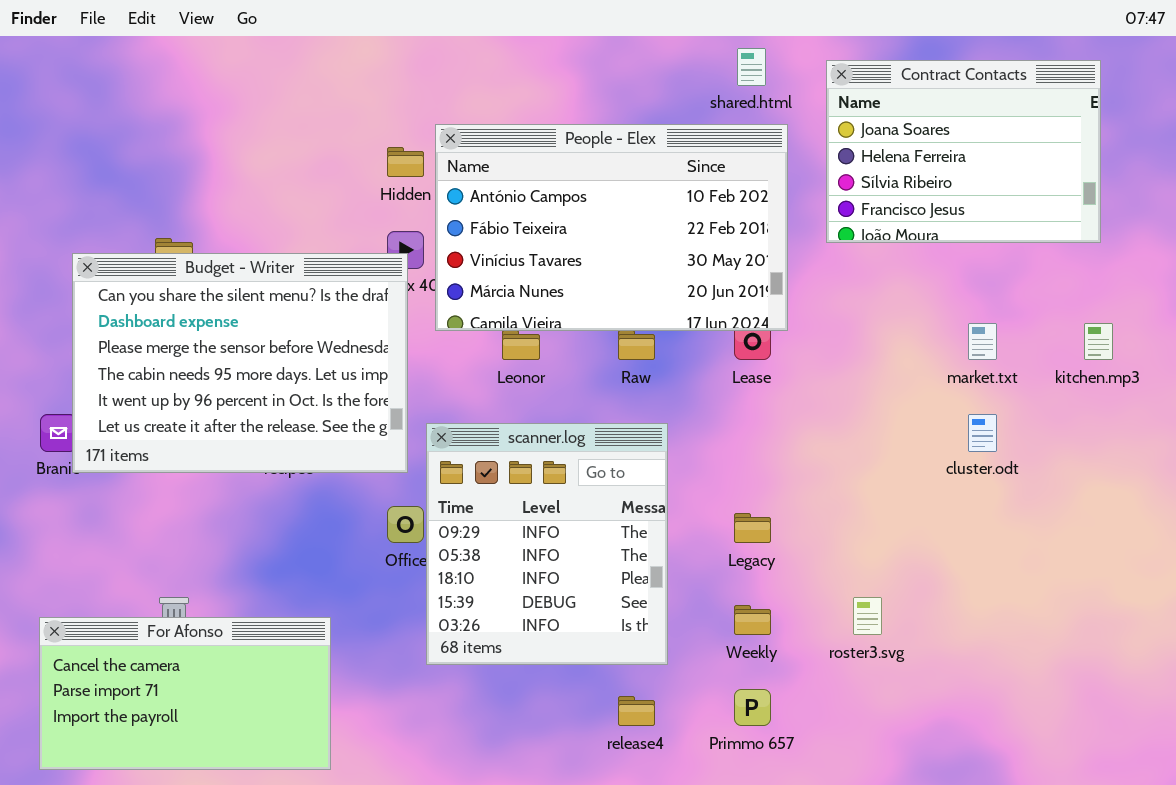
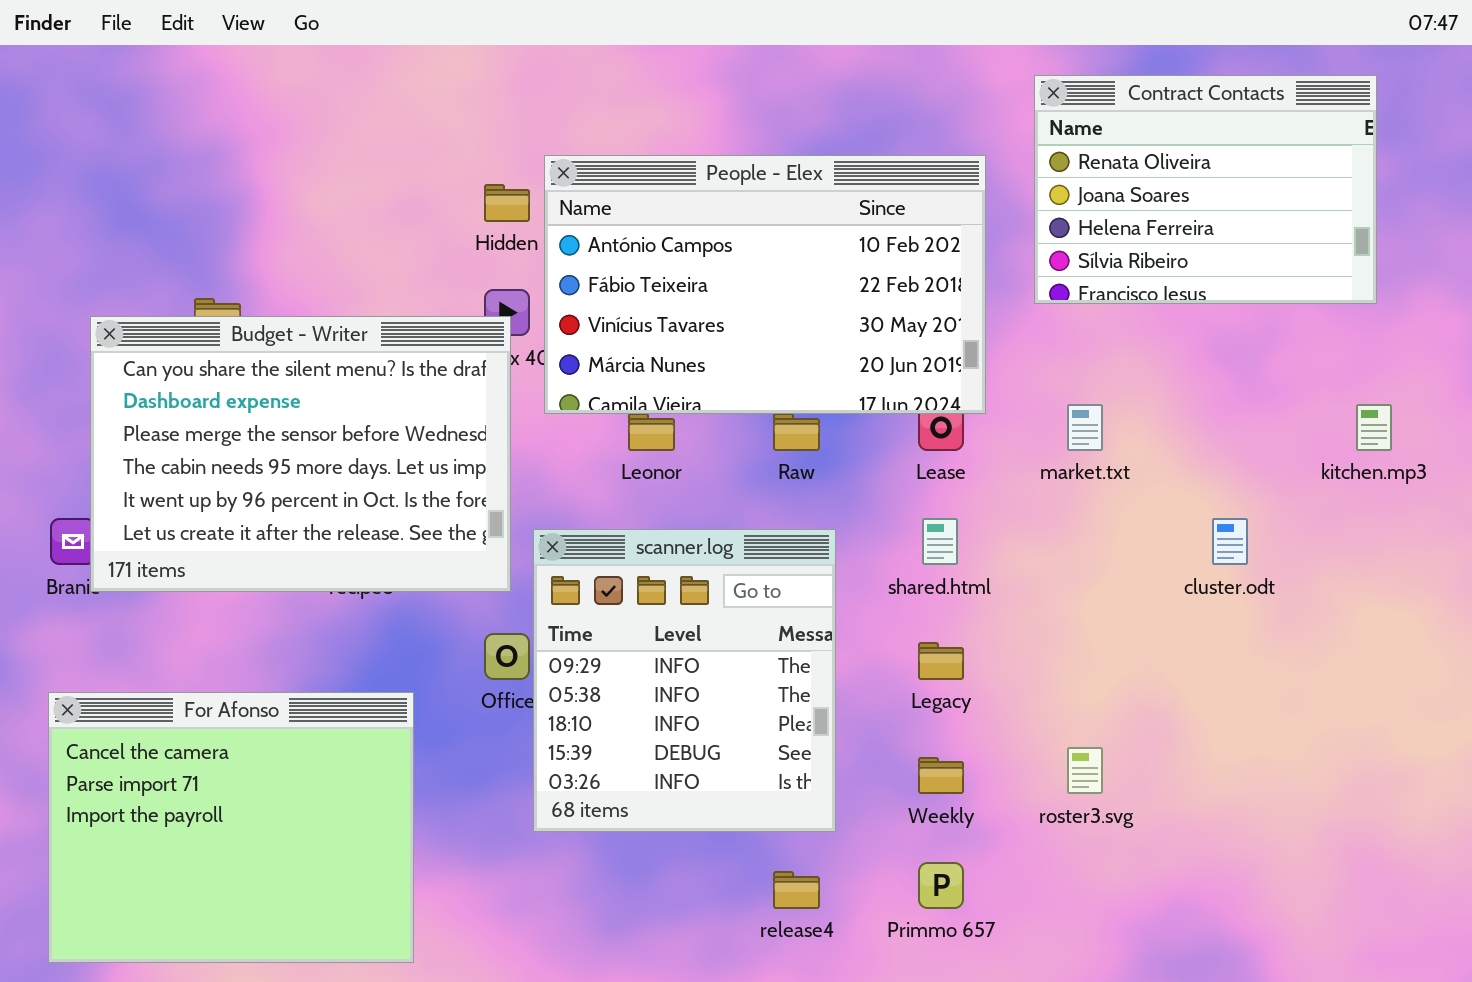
shared.html: [737,48,766,86] -> [922,518,958,565], moved
Contract Contacts: [826,60,1101,243] -> [1034,75,1377,304], scrolled up 1 row
market.txt: [968,323,997,360] -> [1067,404,1103,451], moved
For Afonso: [39,617,331,770] -> [48,692,414,963], resized

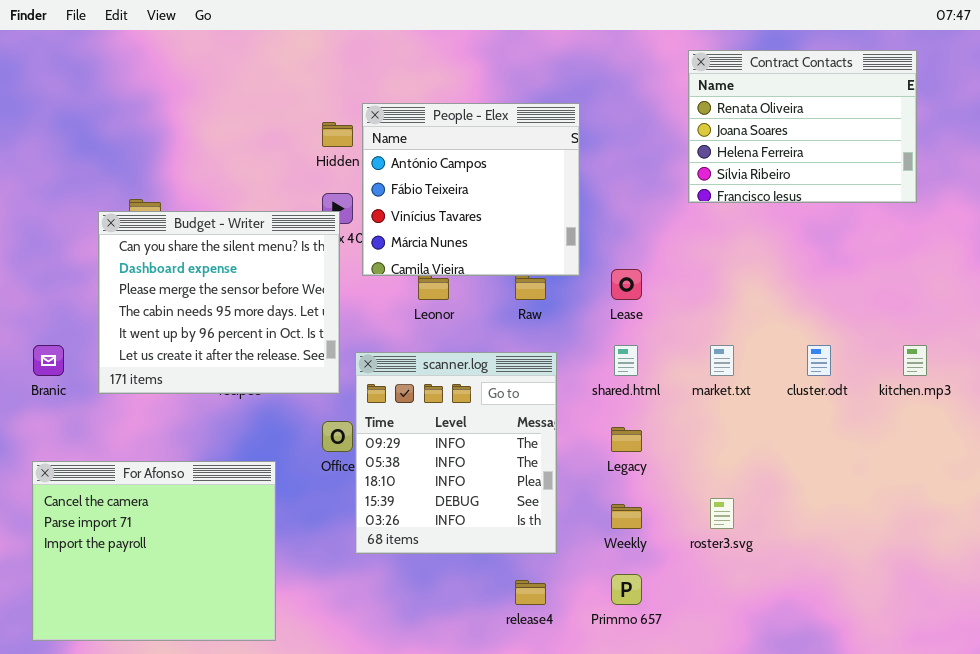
People - Elex: [544,155,986,414] -> [362,103,580,276], resized
Budget - Writer: [90,316,511,592] -> [98,211,340,394], resized
market.txt: [1067,404,1103,451] -> [710,345,734,376], moved
kitchen.mp3: [1356,404,1392,451] -> [903,345,927,376], moved

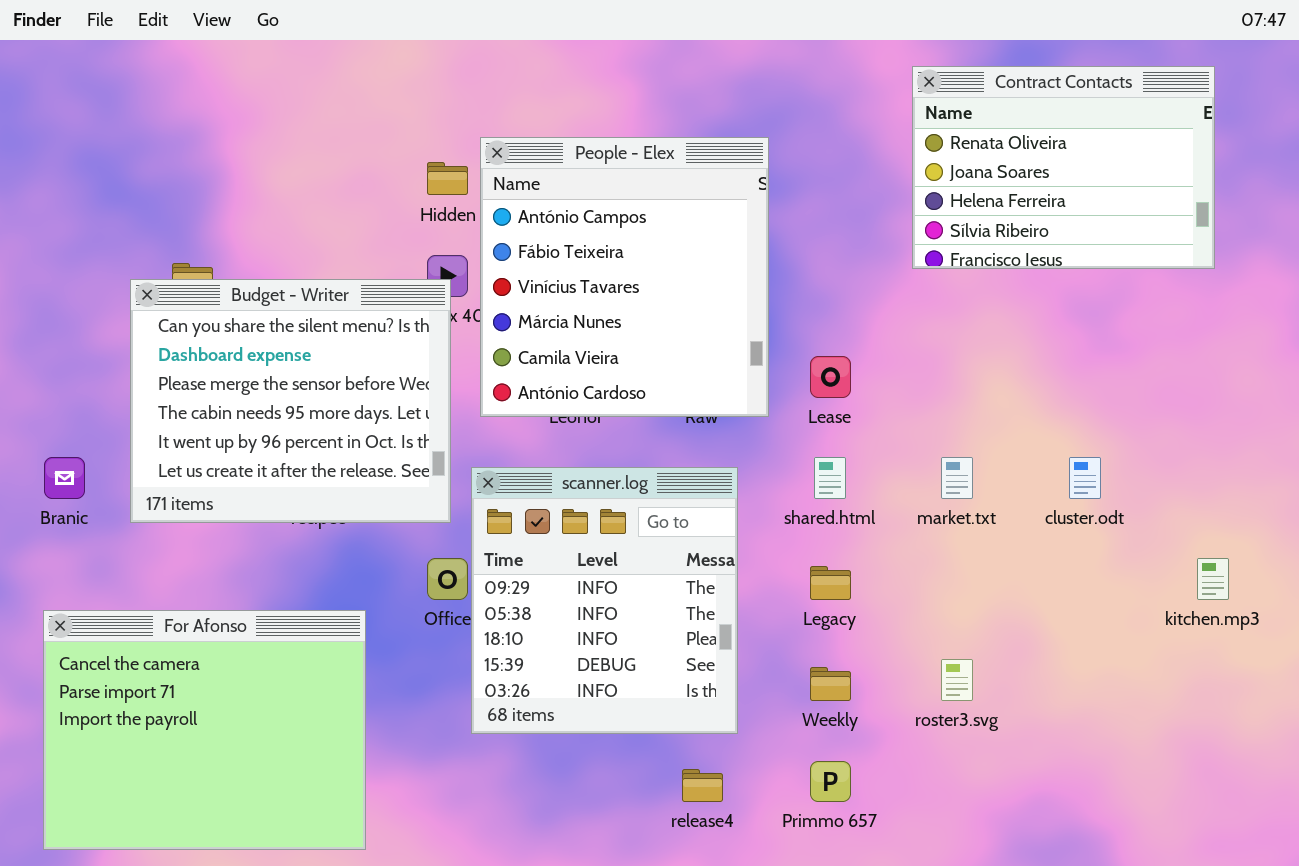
People - Elex: [362,103,580,276] -> [480,137,769,417], resized
kitchen.mp3: [903,345,927,376] -> [1197,558,1229,600], moved

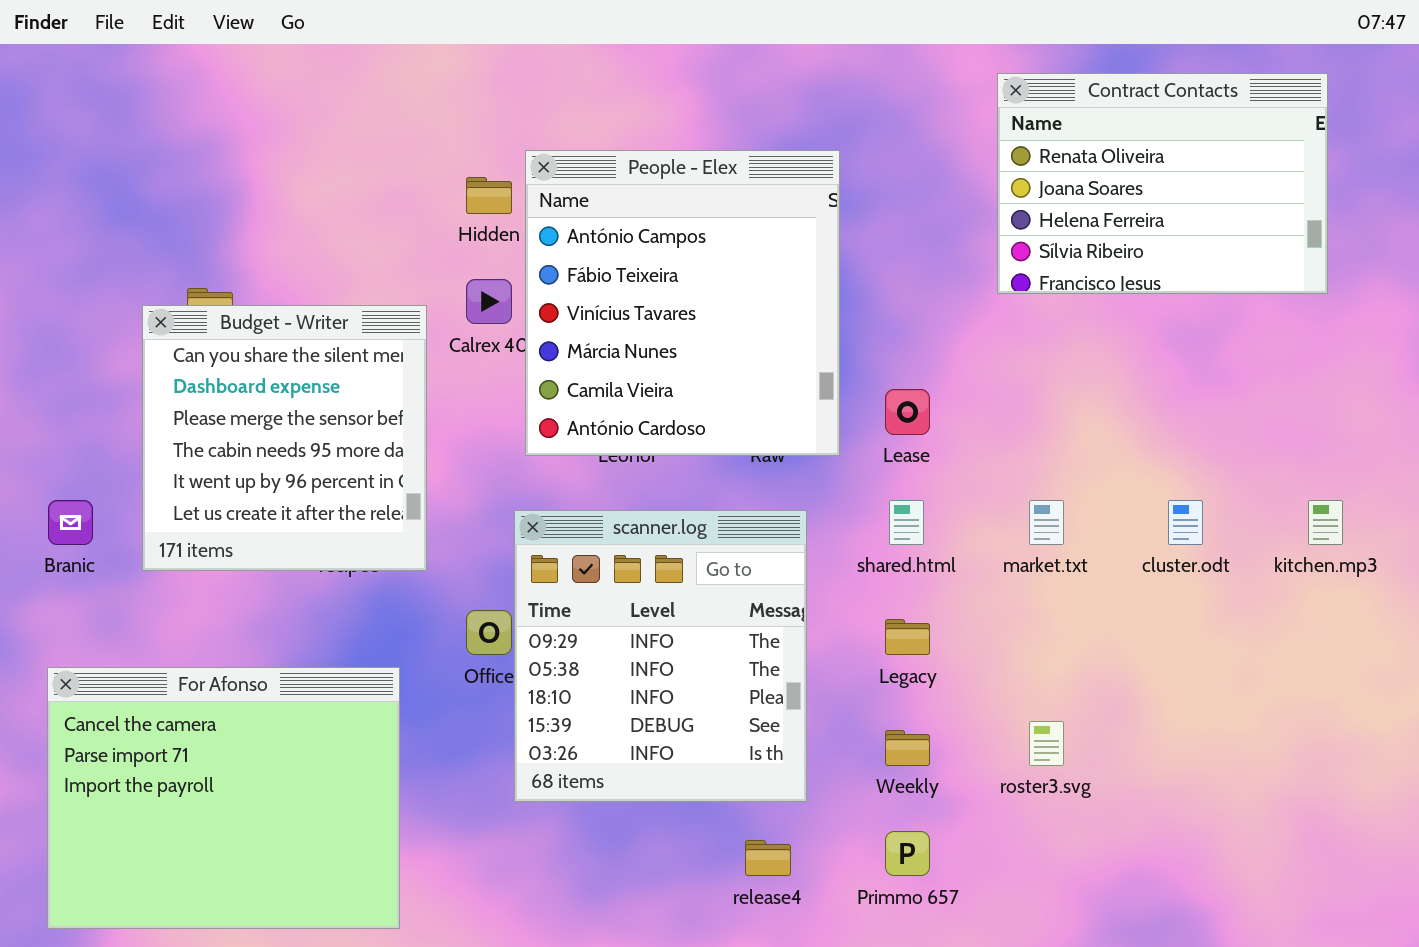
Budget - Writer: [130,279,451,523] -> [142,305,427,571], resized
kitchen.mp3: [1197,558,1229,600] -> [1308,500,1343,545], moved

